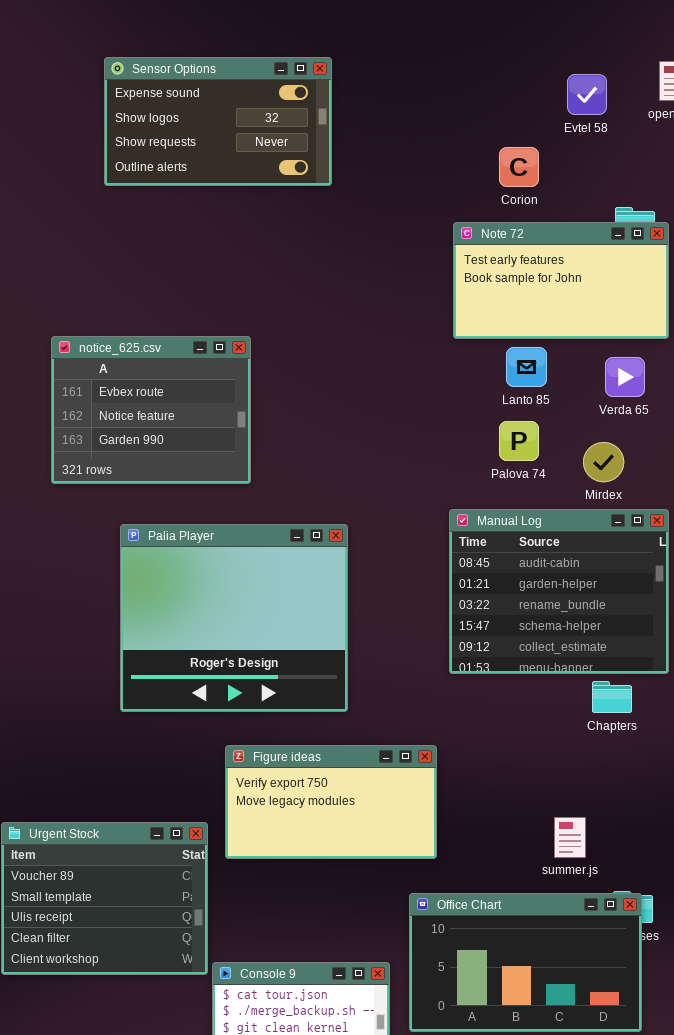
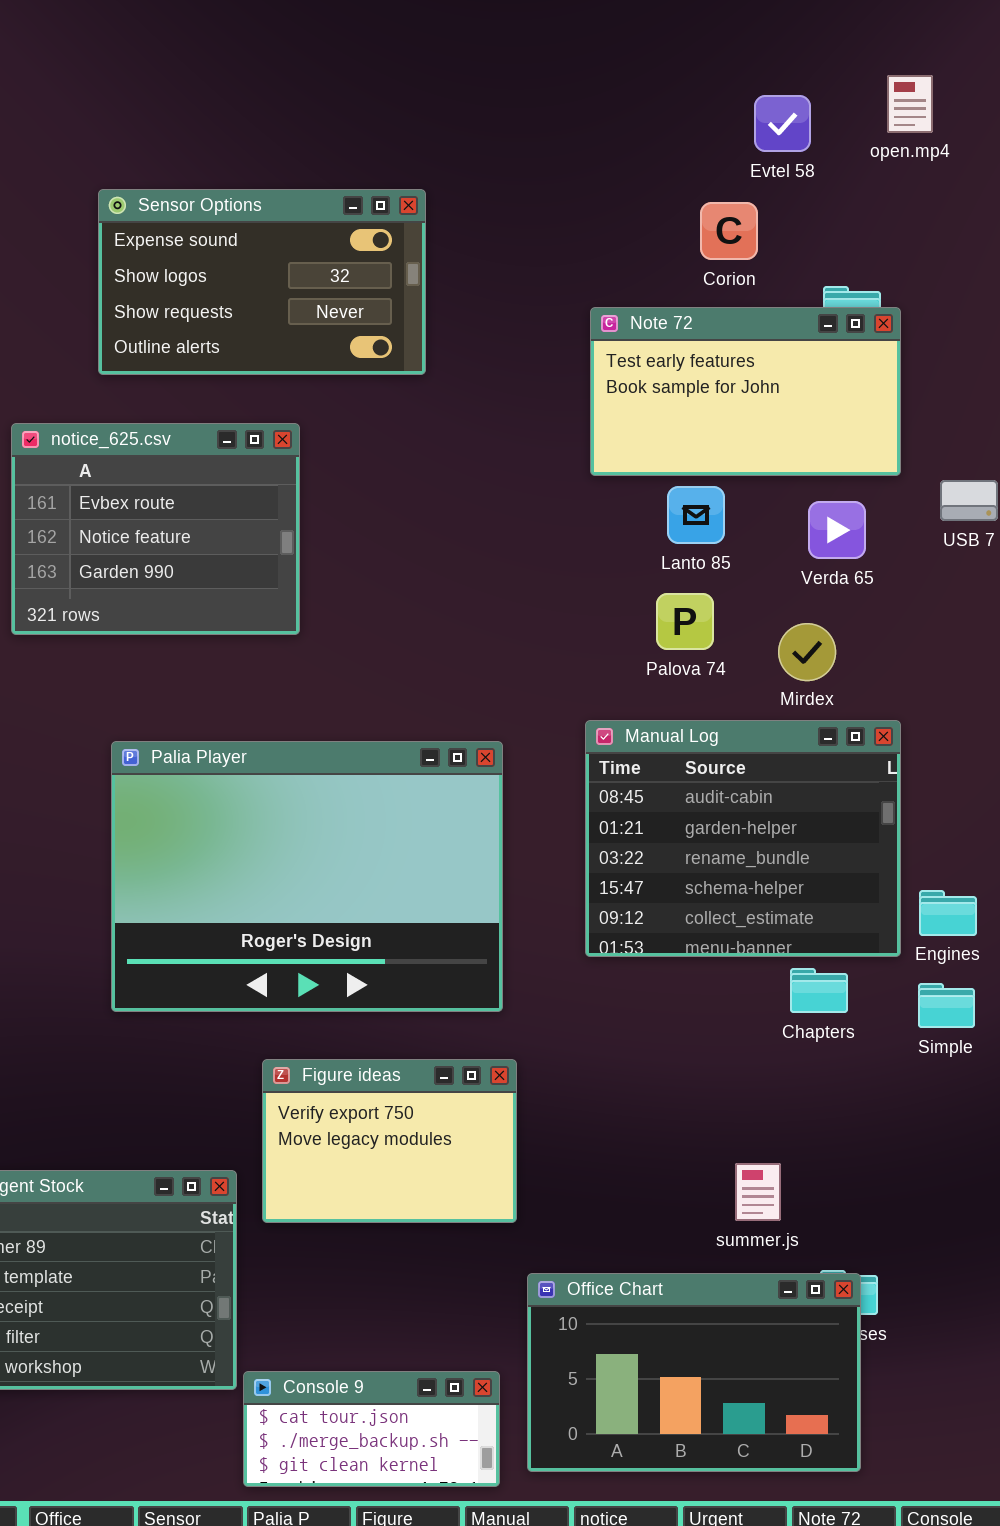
Sensor Options: [104,57,332,186] -> [98,189,426,375], moved
Corion: [499,147,539,187] -> [700,202,758,260], moved
notice_625.csv: [51,336,251,484] -> [11,423,300,635], moved
Palia Player: [120,524,348,712] -> [111,741,503,1012], resized
Figure ideas: [225,745,437,859] -> [262,1059,517,1223], resized

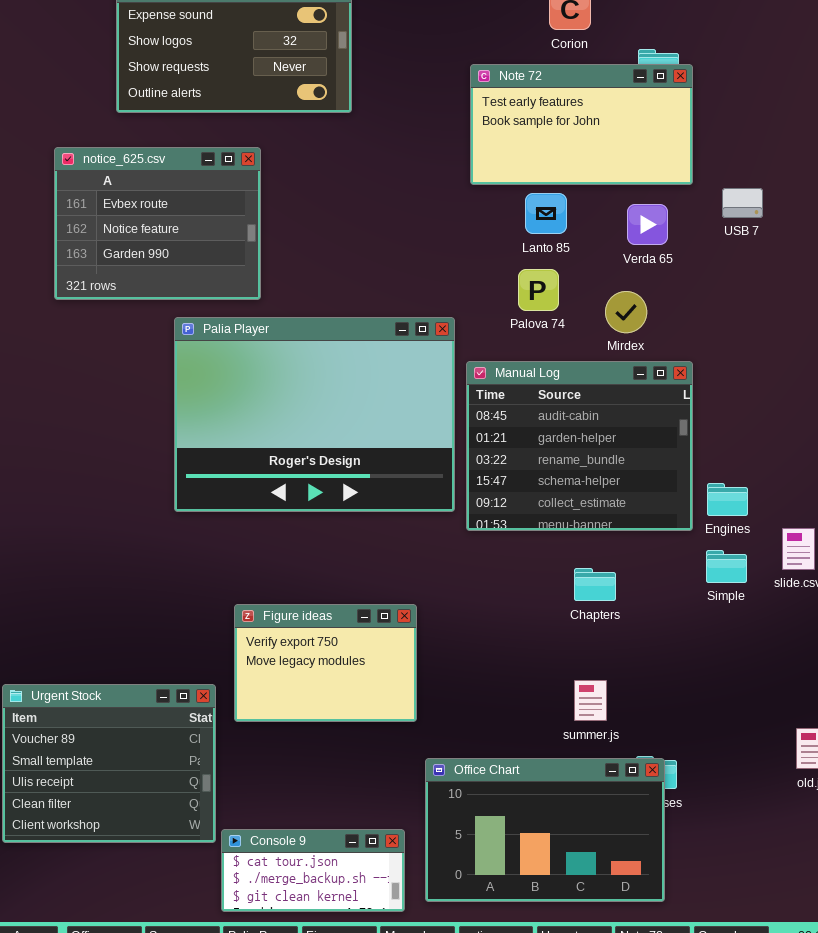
Palia Player: [111,741,503,1012] -> [174,317,455,512], moved
Chapters: [790,968,848,1013] -> [574,568,616,601], moved

